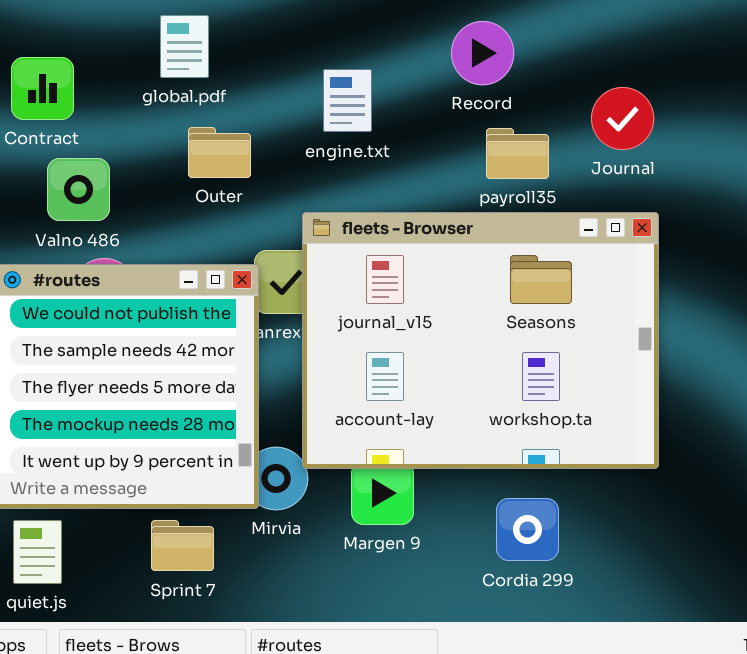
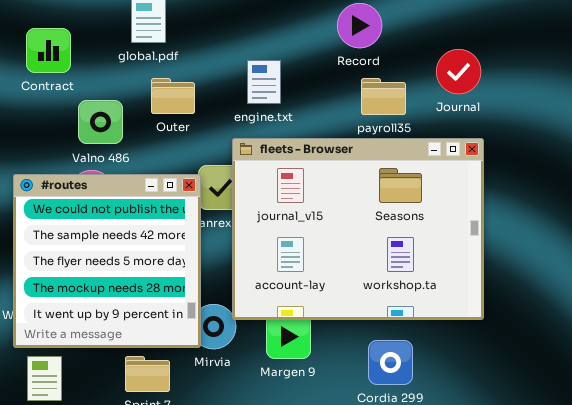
engine.txt: [323,69,372,132] -> [247,60,281,104], moved
Valno 486: [47,158,110,221] -> [78,100,123,144], moved

